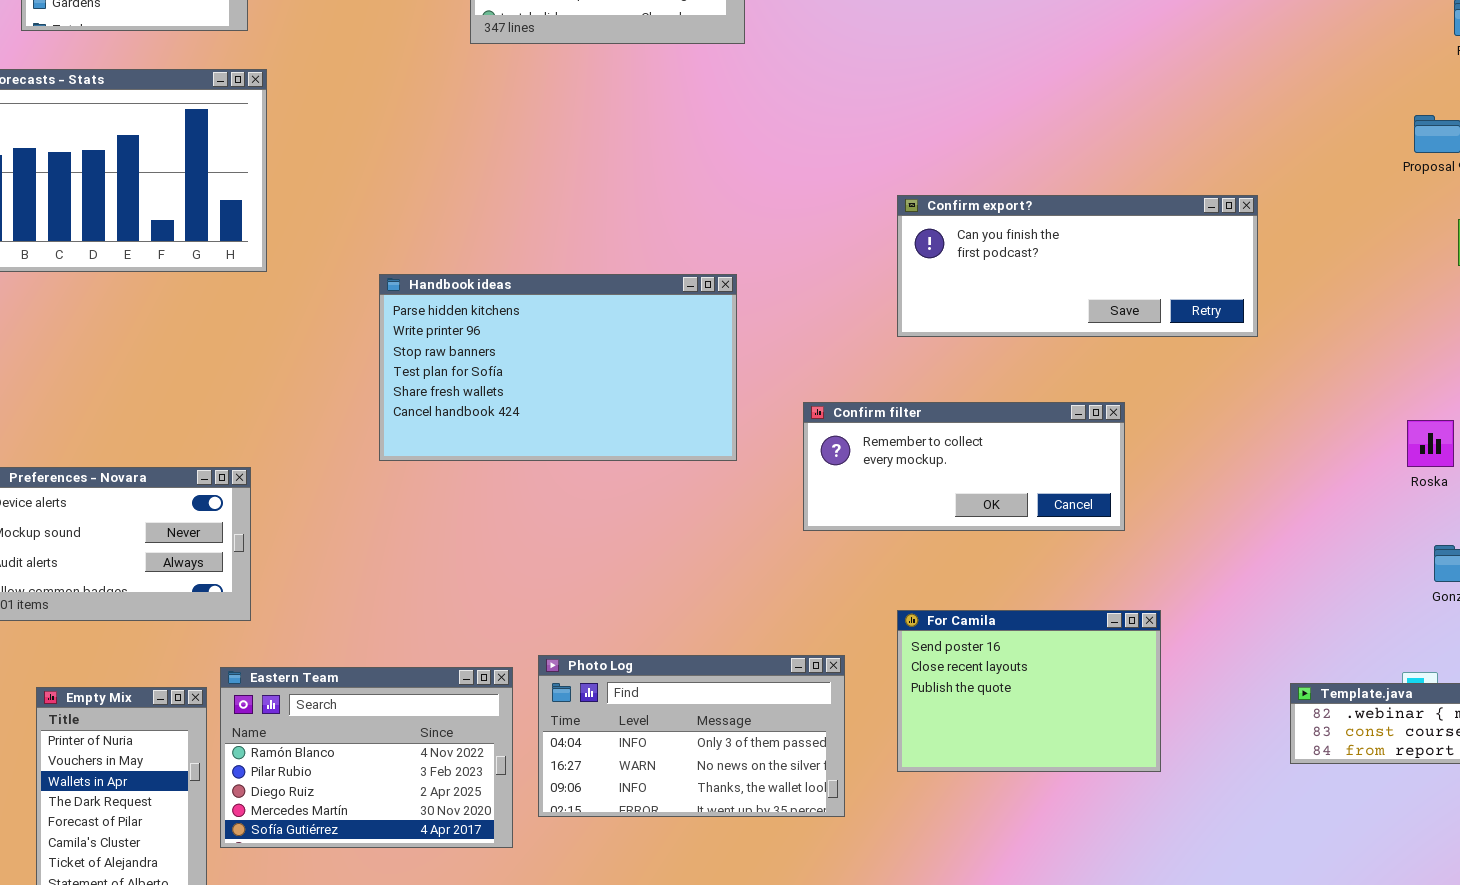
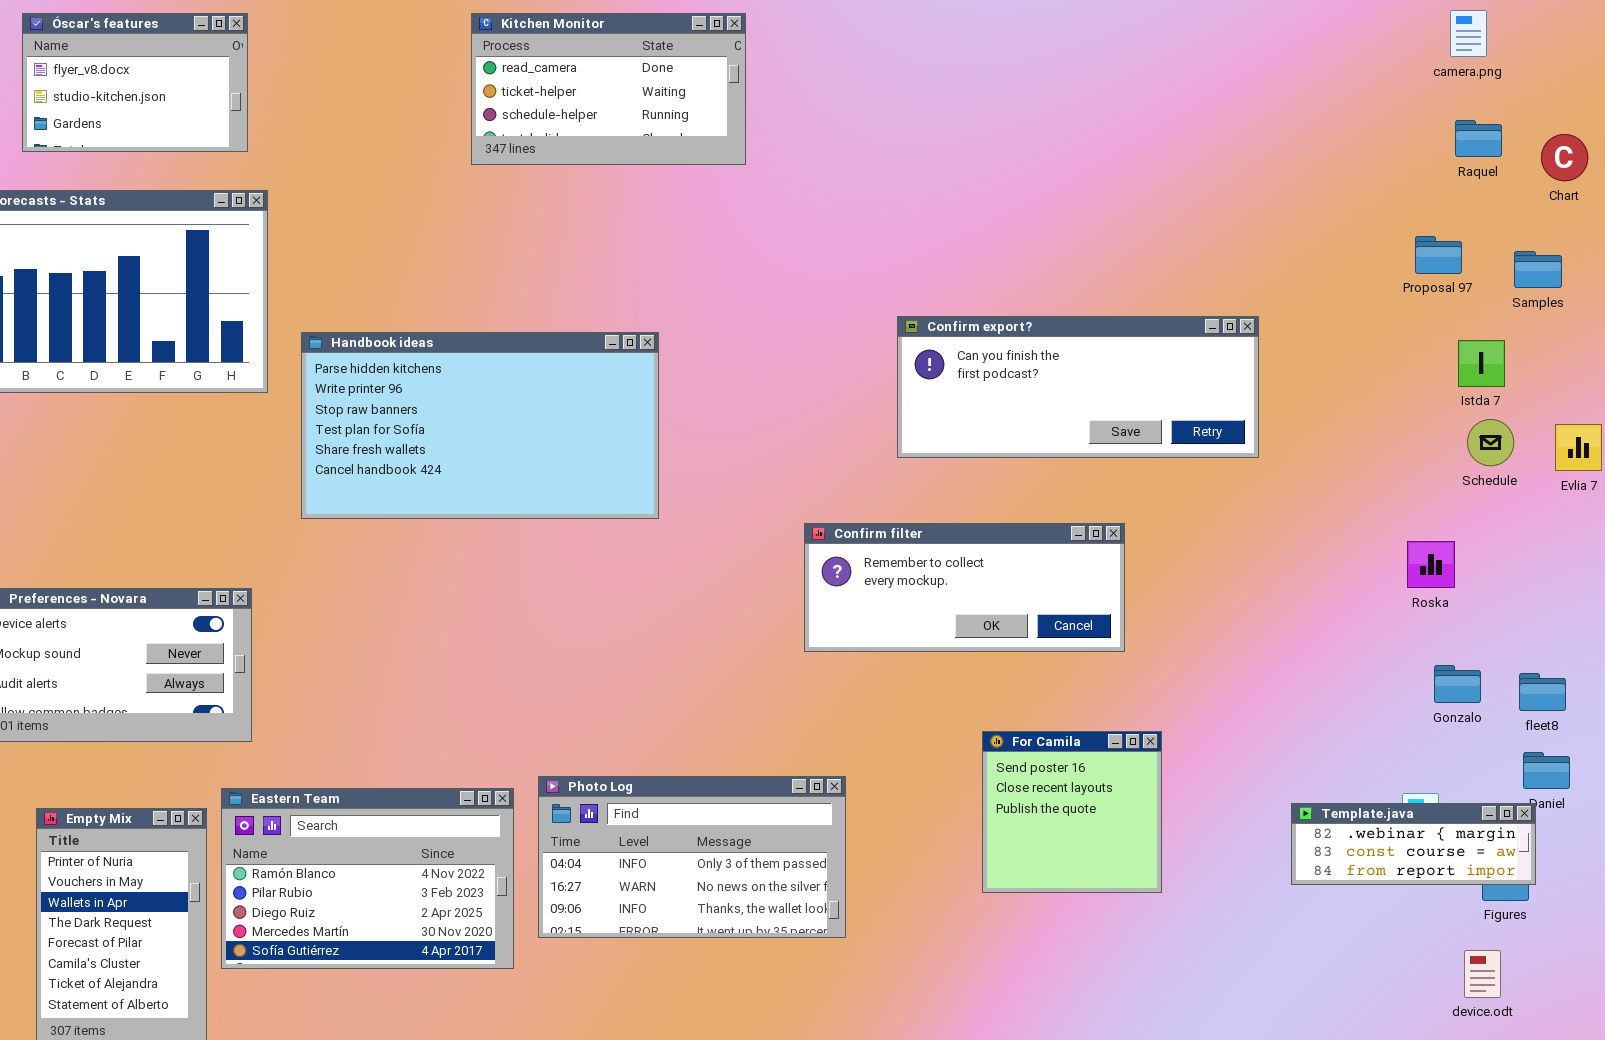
Handbook ideas: [379,274,737,461] -> [301,332,659,519], moved
For Camila: [897,610,1161,772] -> [982,731,1162,893], resized

